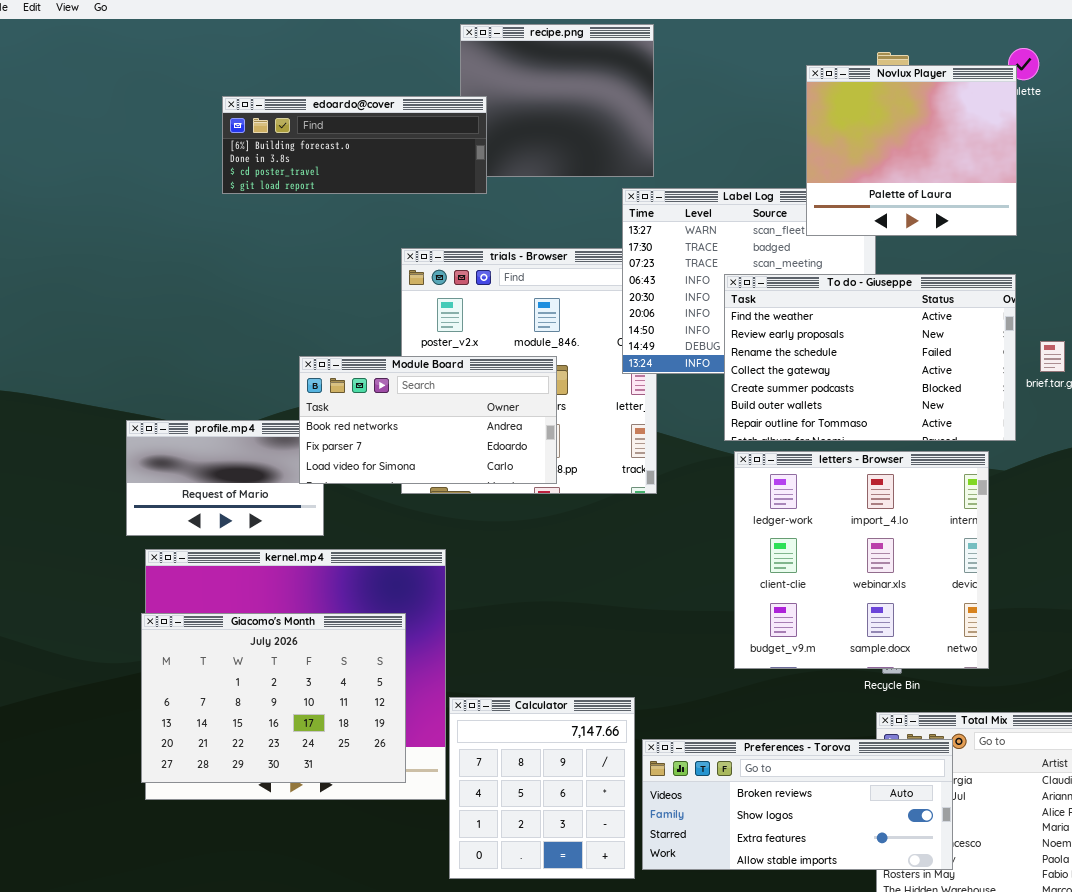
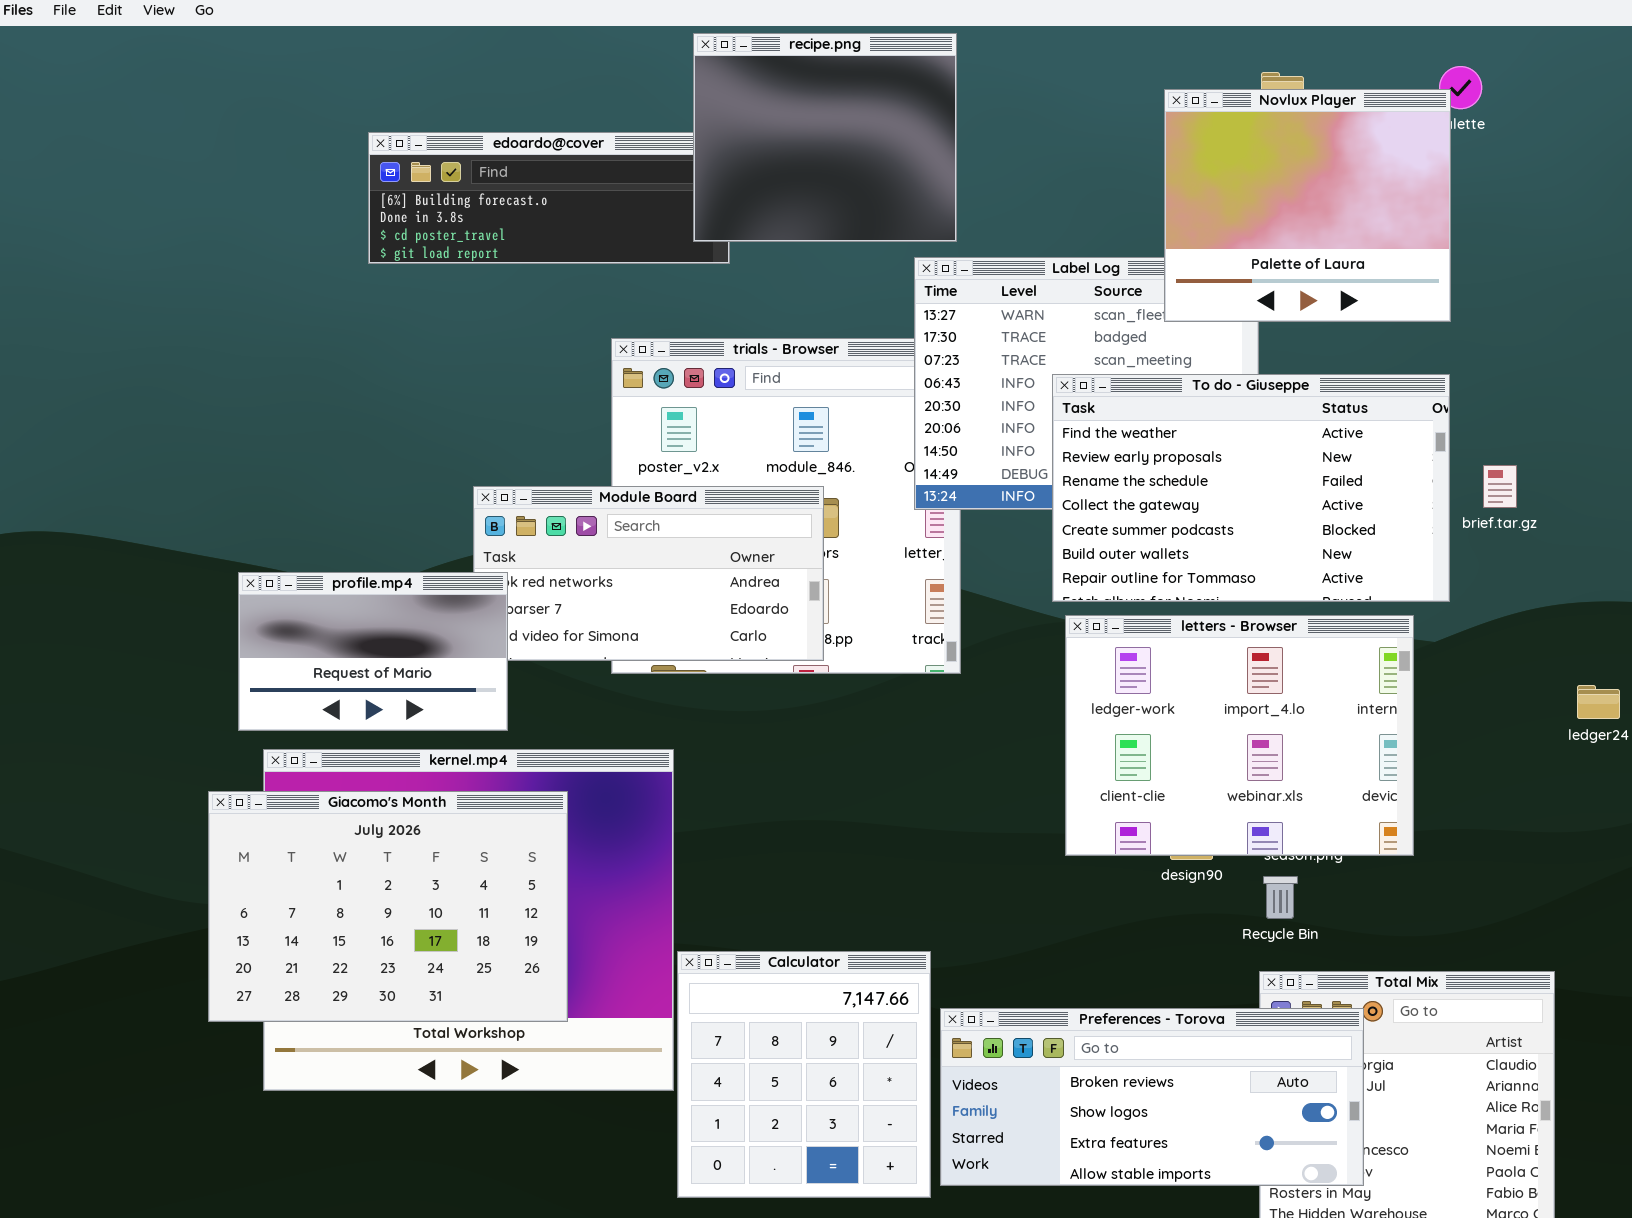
recipe.png: [460,24,654,177] -> [693,33,957,242], raised
profile.mp4: [126,420,324,536] -> [238,572,508,731], raised
letters - Browser: [734,451,989,669] -> [1065,615,1414,856], resized
Giacomo's Month: [141,613,406,783] -> [208,791,568,1022], moved

